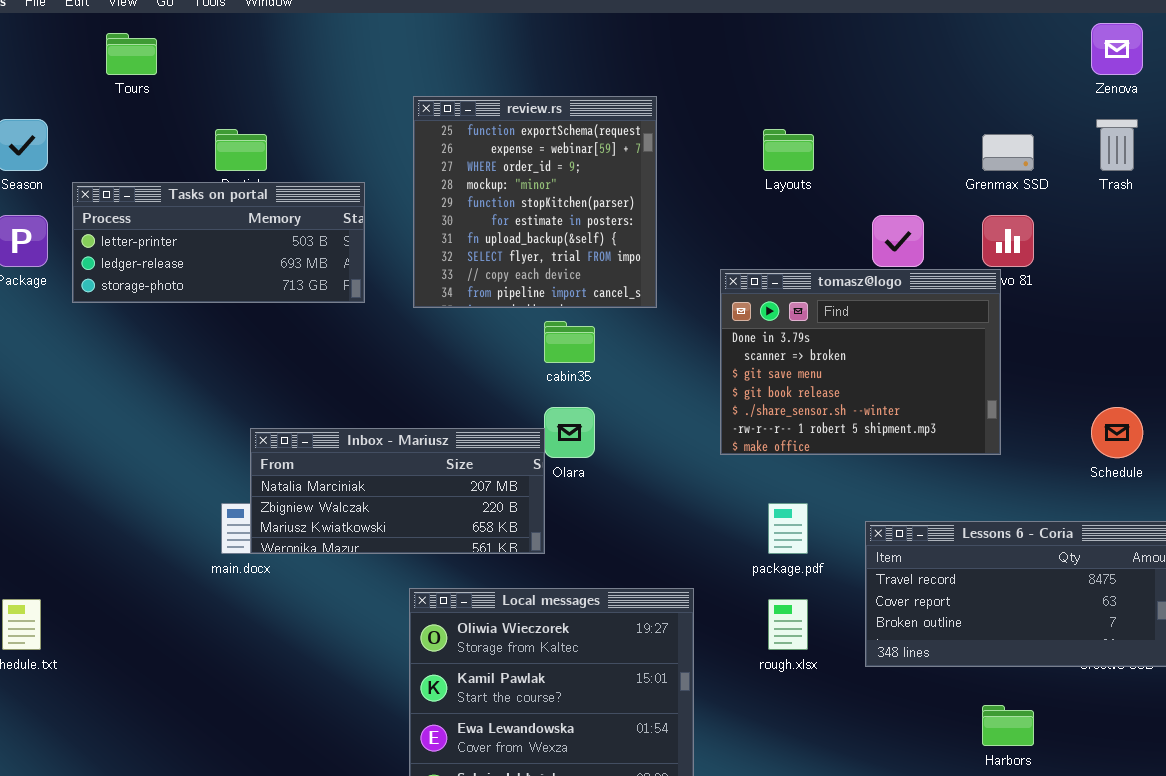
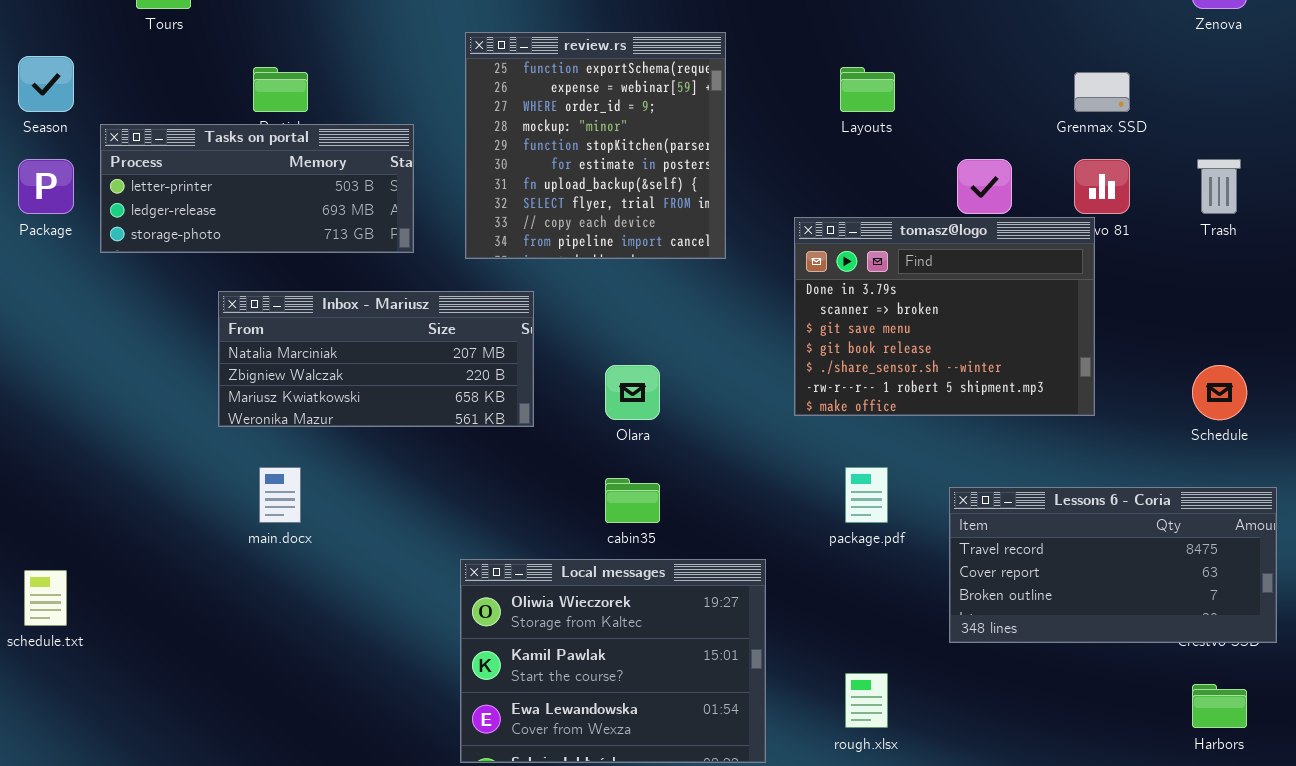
Trash: [1096,119,1138,171] -> [1197,159,1241,214], moved
cabin35: [544,321,595,363] -> [605,478,660,523], moved
Inbox - Mariusz: [250,428,545,554] -> [218,291,534,427], moved
rough.xlsx: [768,599,808,650] -> [845,673,888,728], moved
Harbors: [982,705,1034,746] -> [1192,684,1247,728], moved

